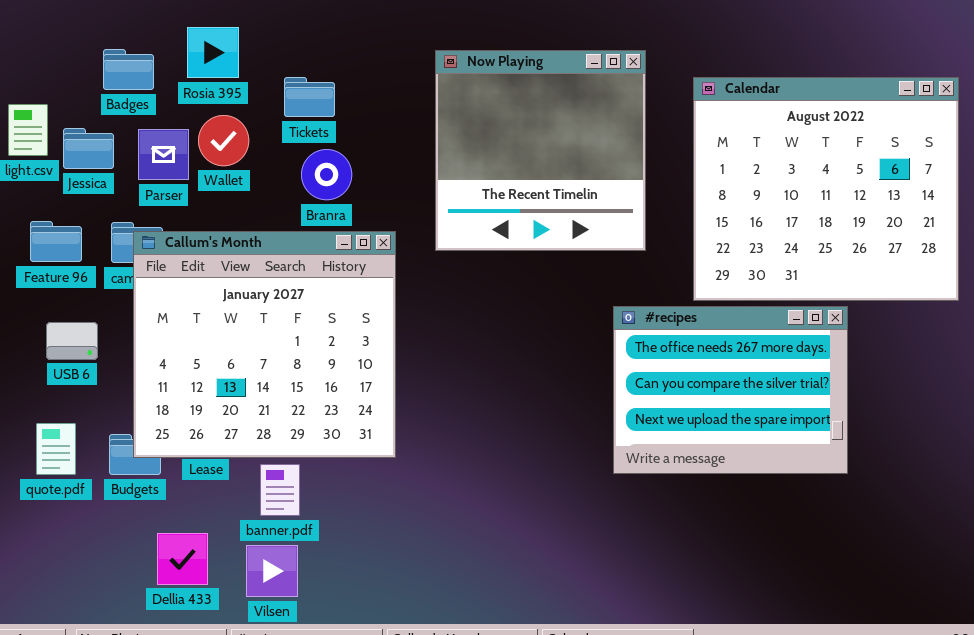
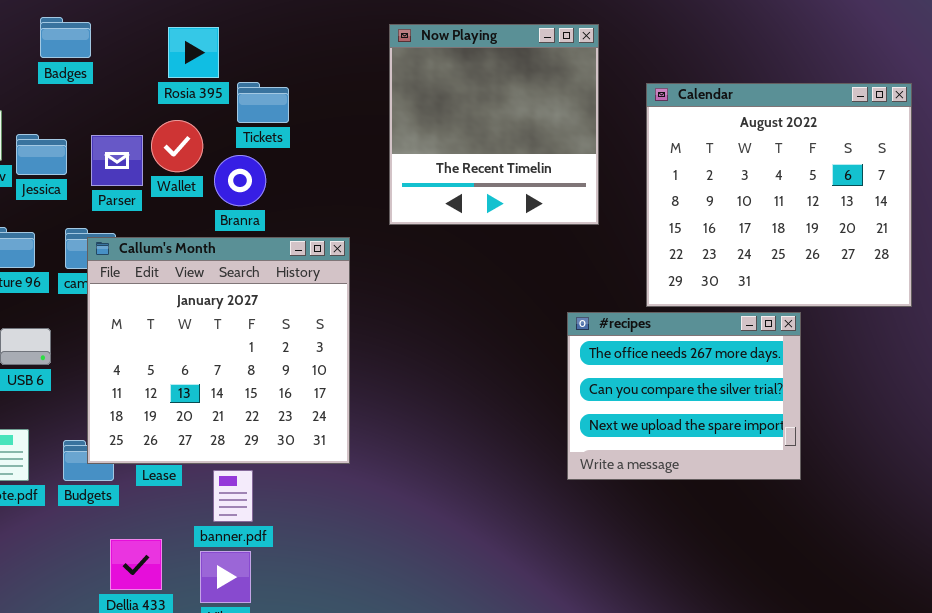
Rosia 395: [187,27,239,78] -> [168,27,219,78], moved
Badges: [103,49,154,90] -> [40,17,91,58], moved
Now Playing: [435,50,646,251] -> [389,24,599,225], moved
Branra: [301,149,352,200] -> [214,155,266,206], moved

